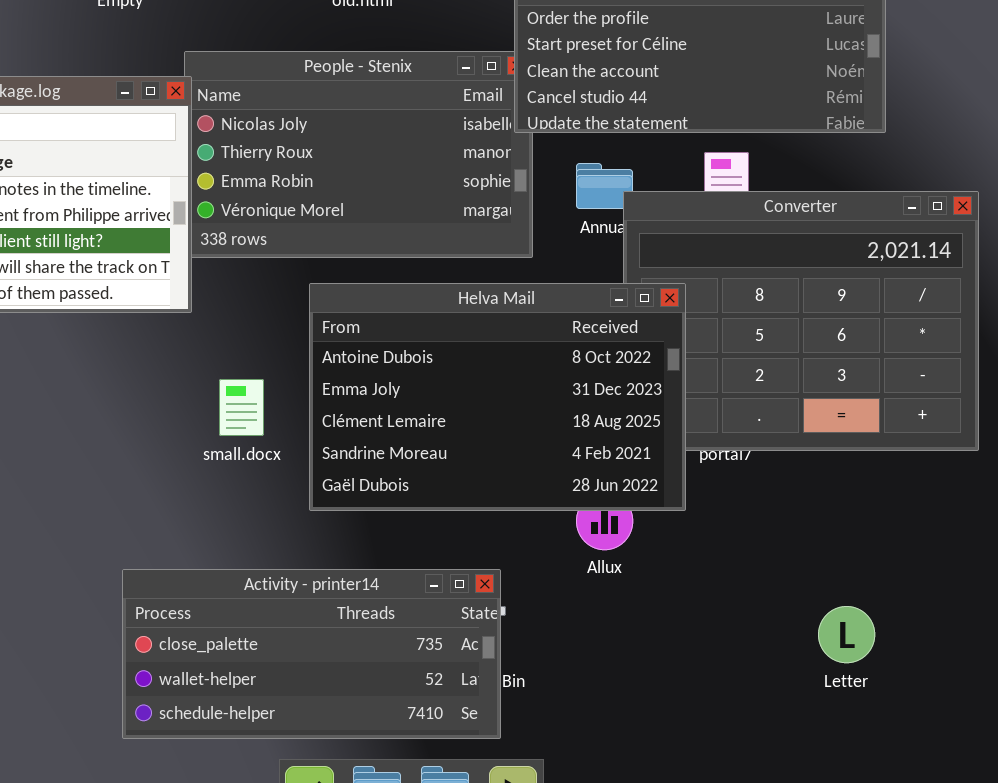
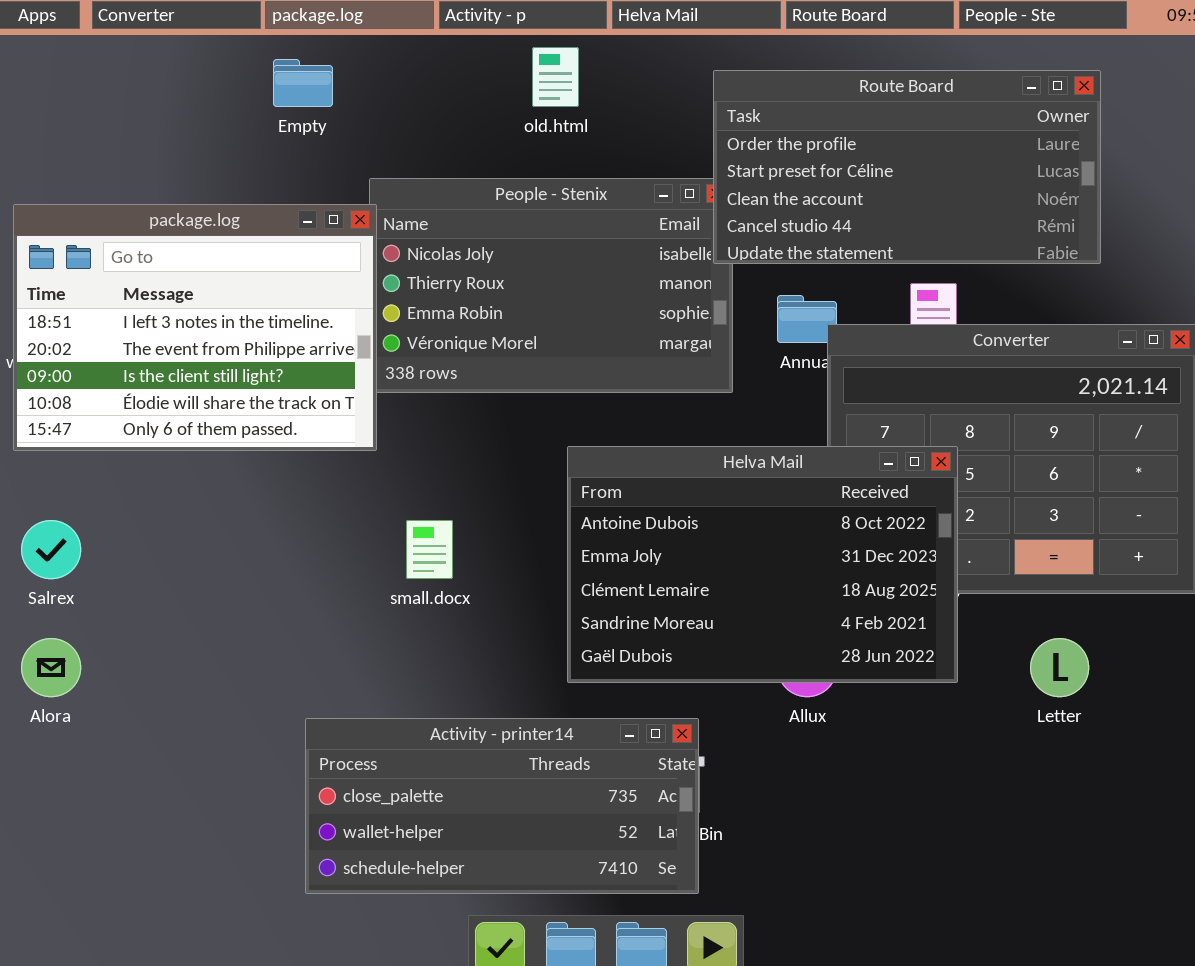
Helva Mail: [309,283,686,511] -> [567,446,958,683], moved
Letter: [818,606,875,663] -> [1030,638,1089,697], moved

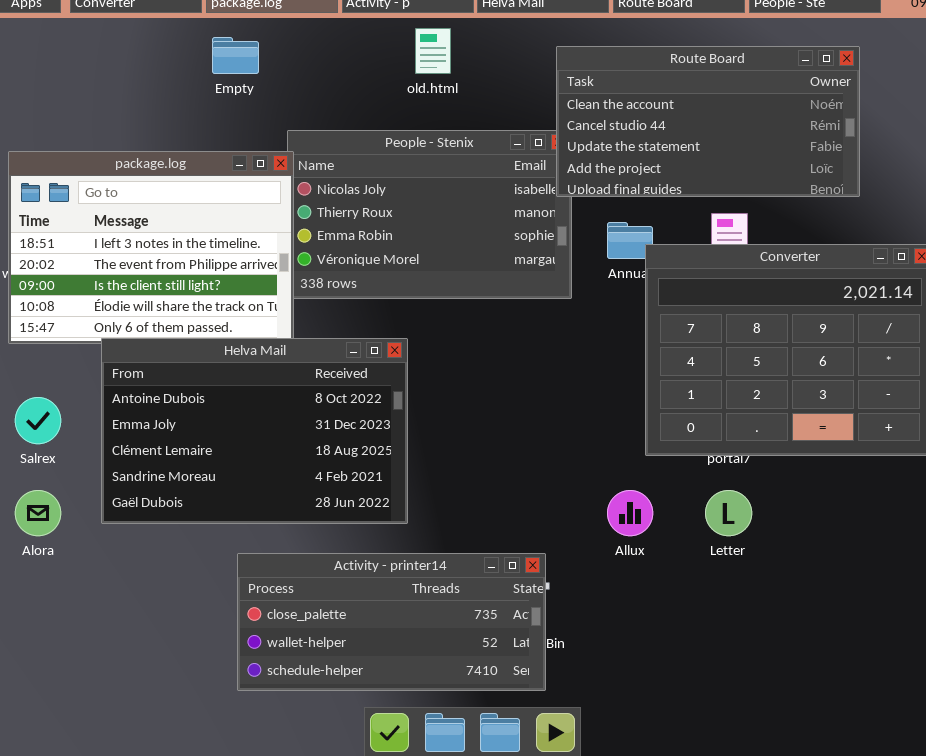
Route Board: [713,70,1101,264] -> [556,46,860,197], scrolled down 2 rows
Helva Mail: [567,446,958,683] -> [101,338,408,524], moved
Letter: [1030,638,1089,697] -> [705,490,752,536], moved

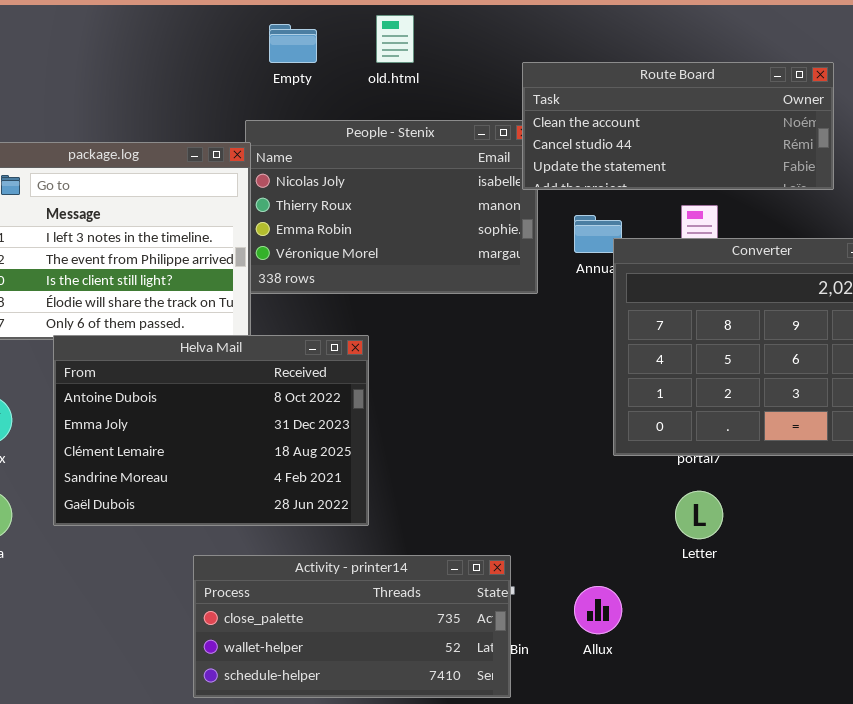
Empty: [212,37,259,74] -> [269,24,317,63], moved
Route Board: [556,46,860,197] -> [522,62,834,190], resized
Allux: [607,490,653,536] -> [574,586,622,634], moved

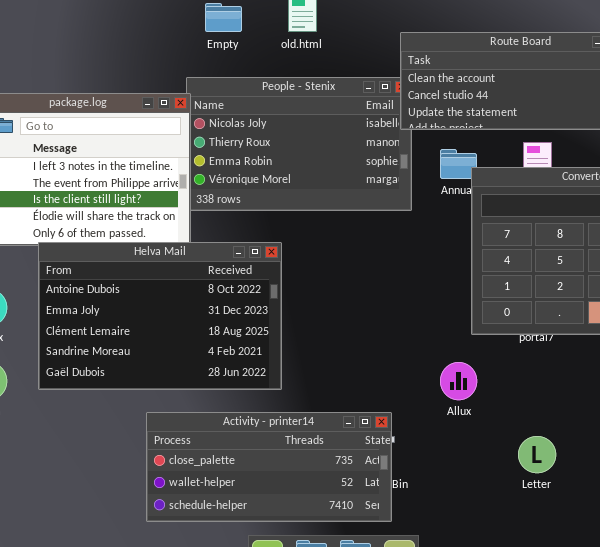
Letter: [675,491,723,539] -> [518,436,556,473], moved
Allux: [574,586,622,634] -> [440,362,477,400], moved

